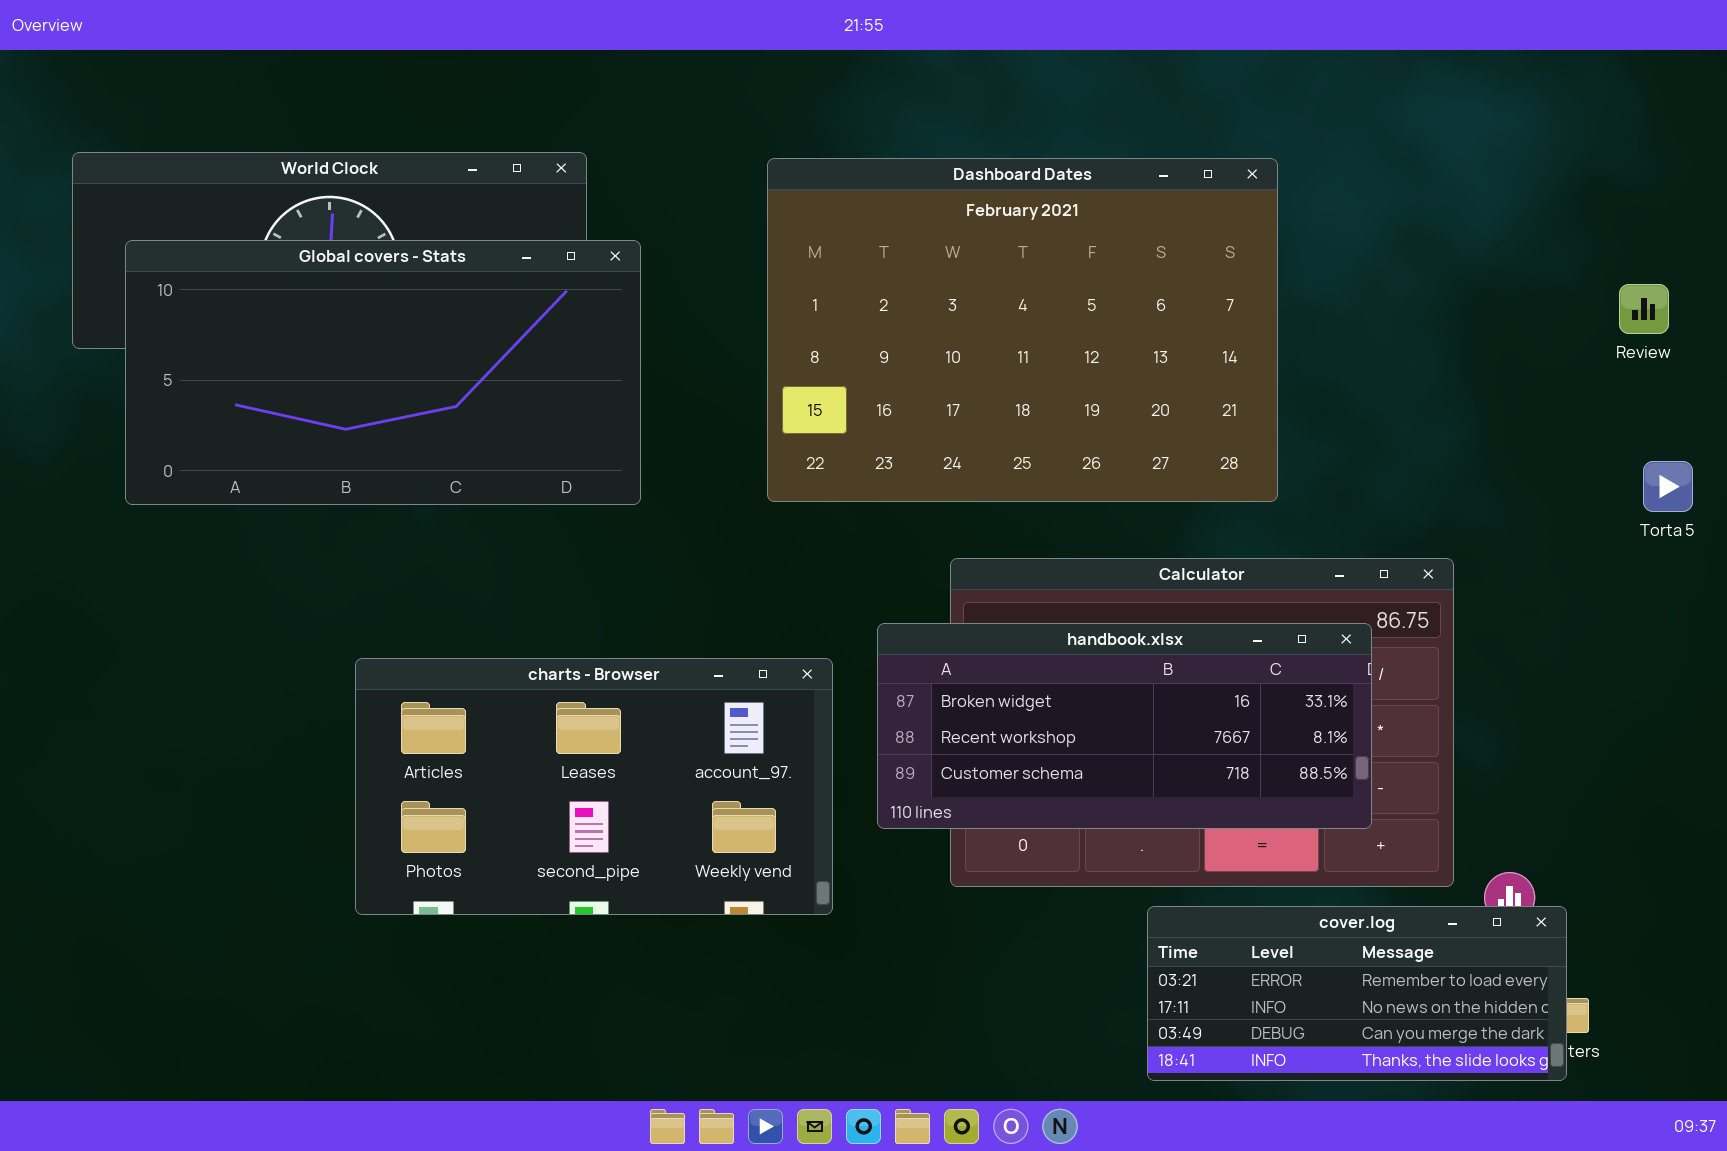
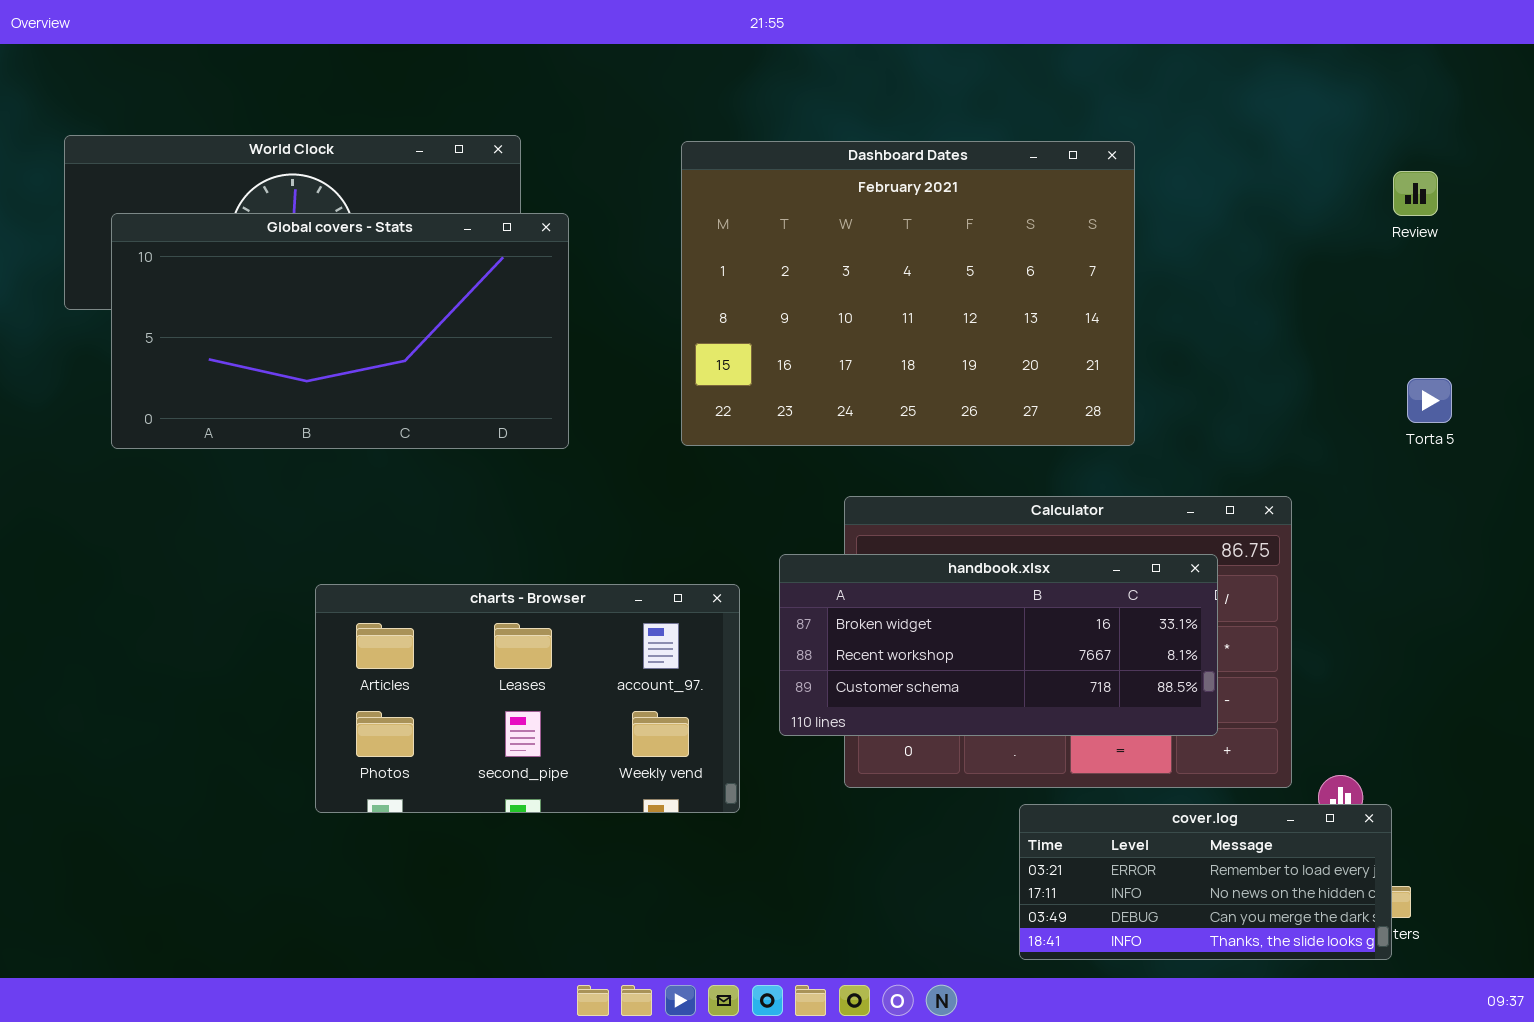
Review: [1619,284,1669,334] -> [1393,171,1438,216], moved
Torta 5: [1643,461,1693,512] -> [1407,378,1452,423], moved

